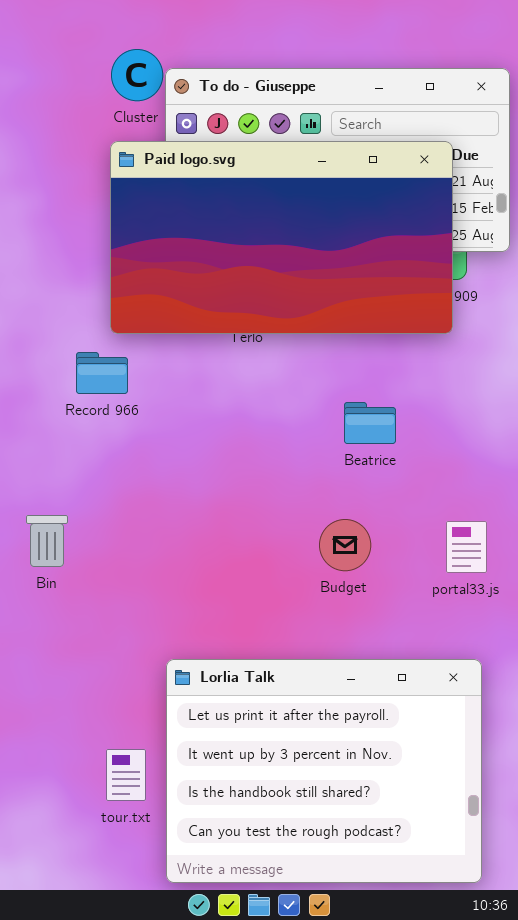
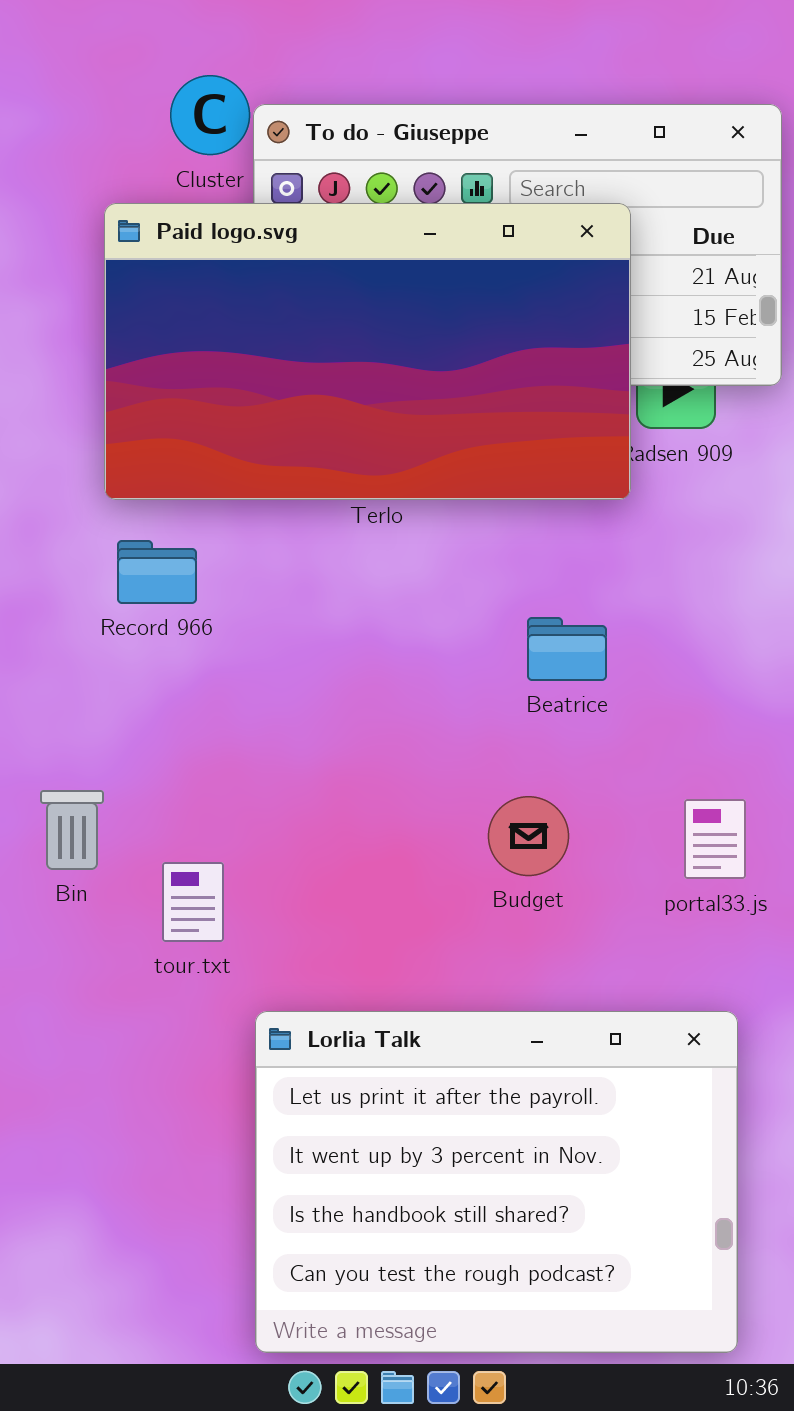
Paid logo.svg: [110,141,453,334] -> [104,203,631,500], moved
tour.txt: [106,749,146,801] -> [162,862,224,942], moved

